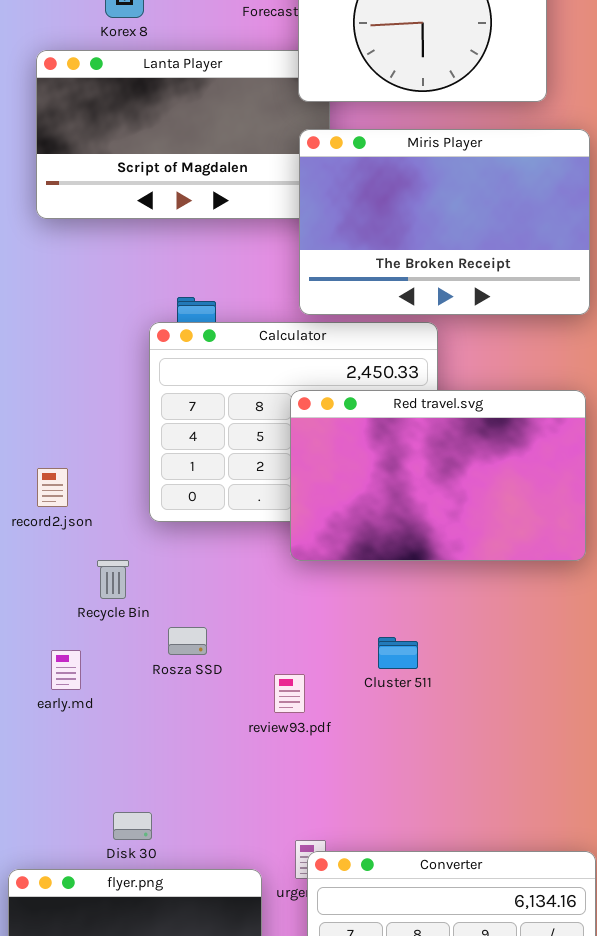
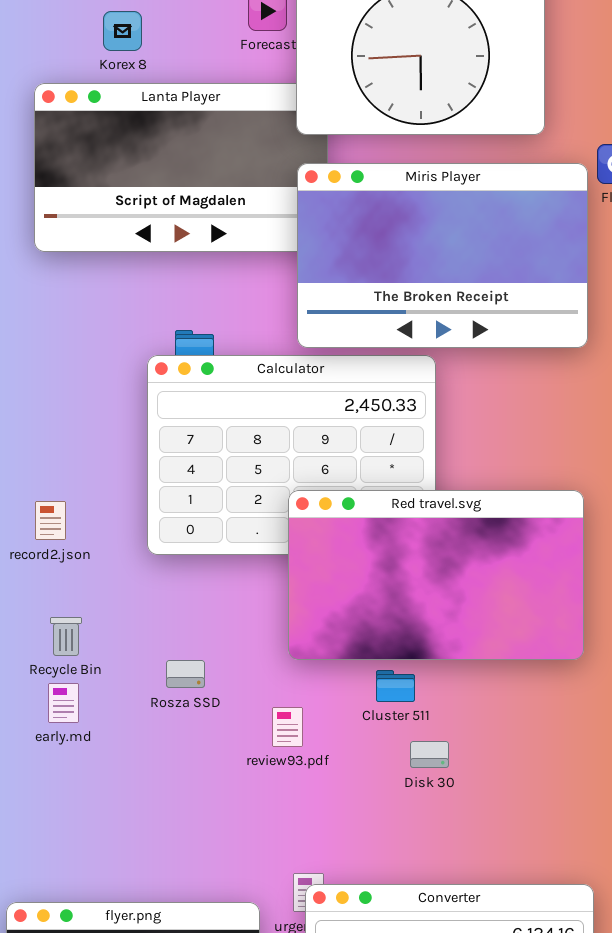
Red travel.svg: [290,390,586,561] -> [288,490,584,660], moved
Recycle Bin: [97,560,129,599] -> [50,617,82,656], moved
Disk 30: [113,812,152,840] -> [410,741,449,768], moved

